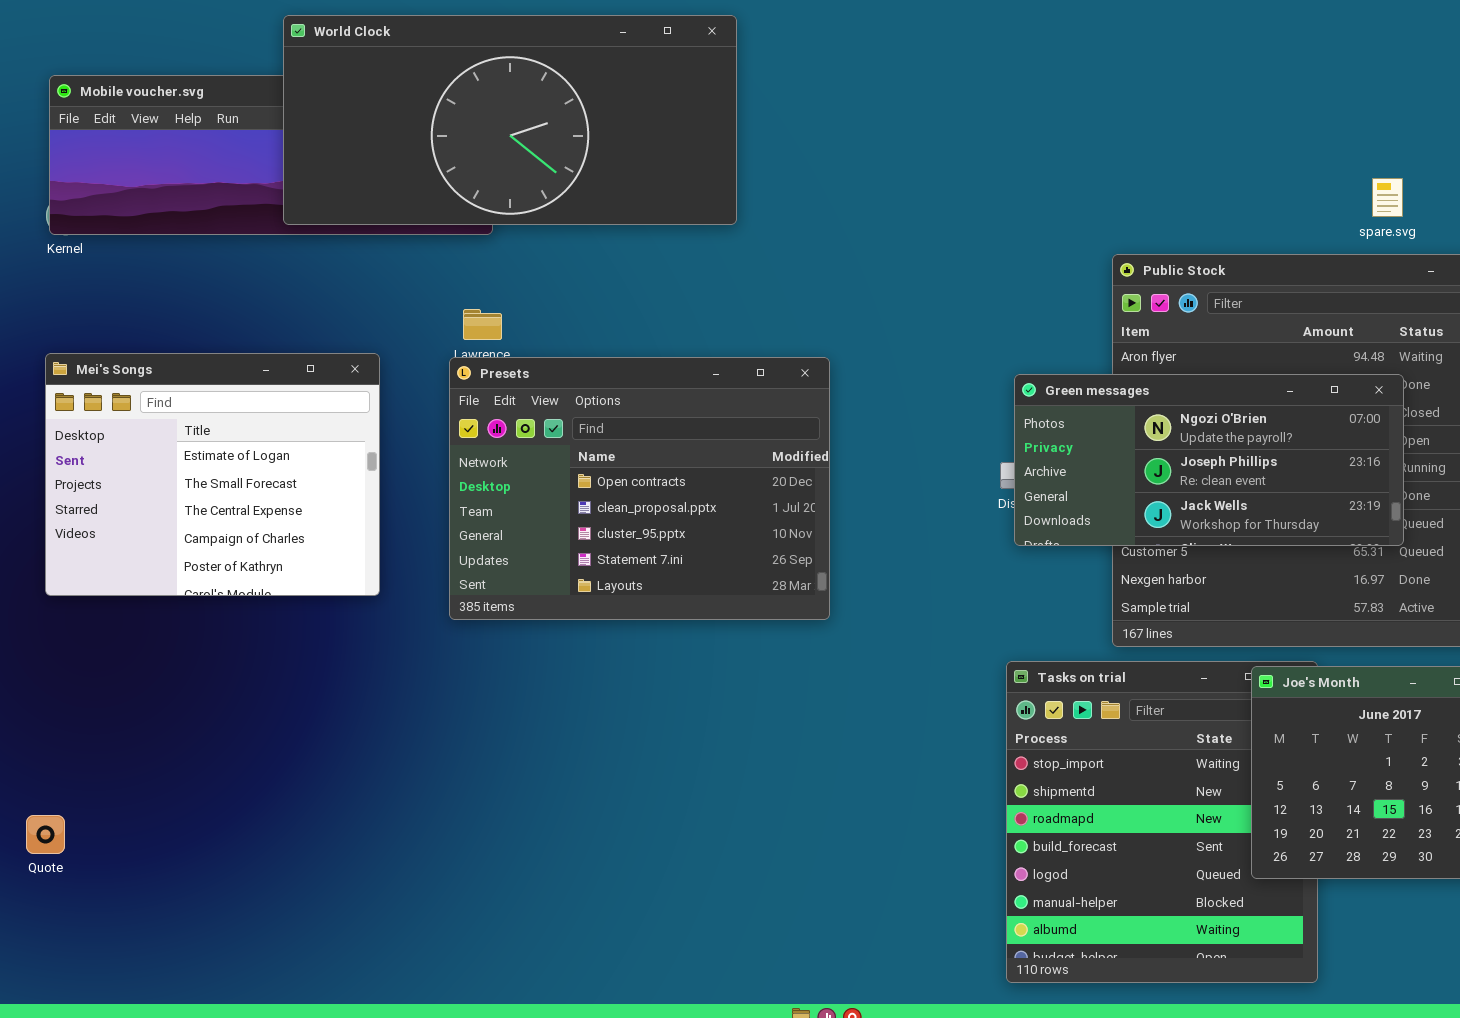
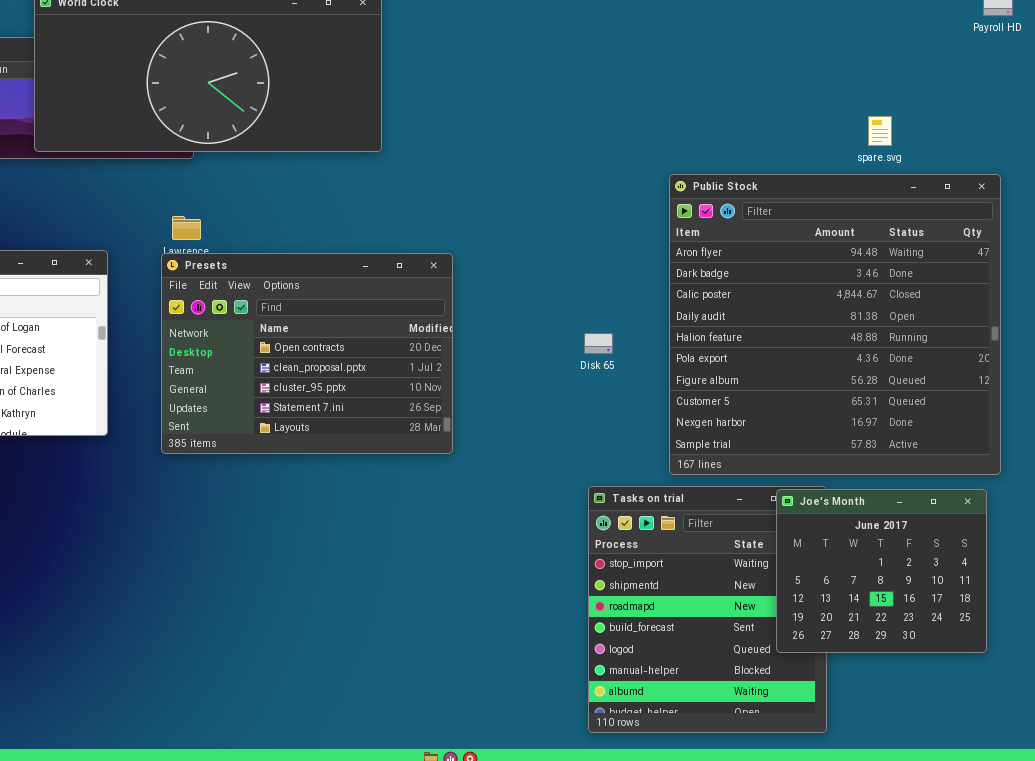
Green messages: [1014,374,1404,546] -> none, closed

